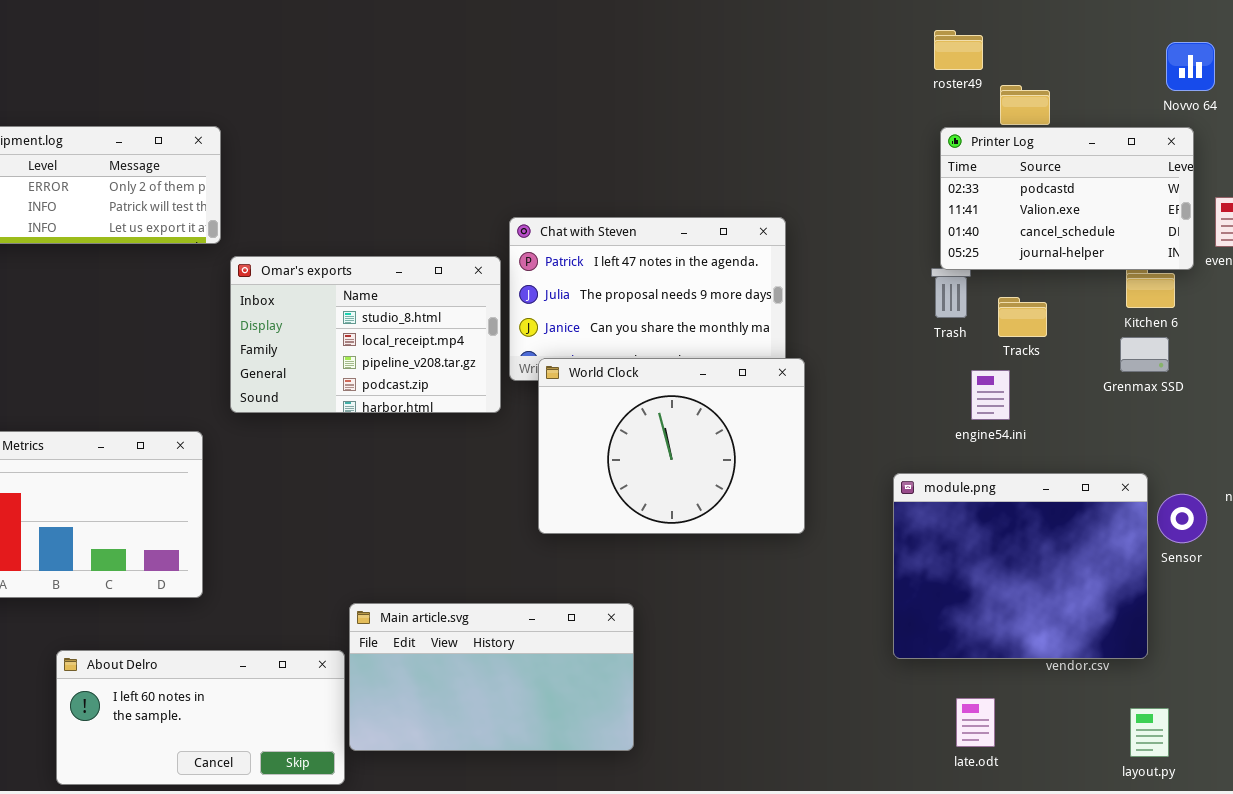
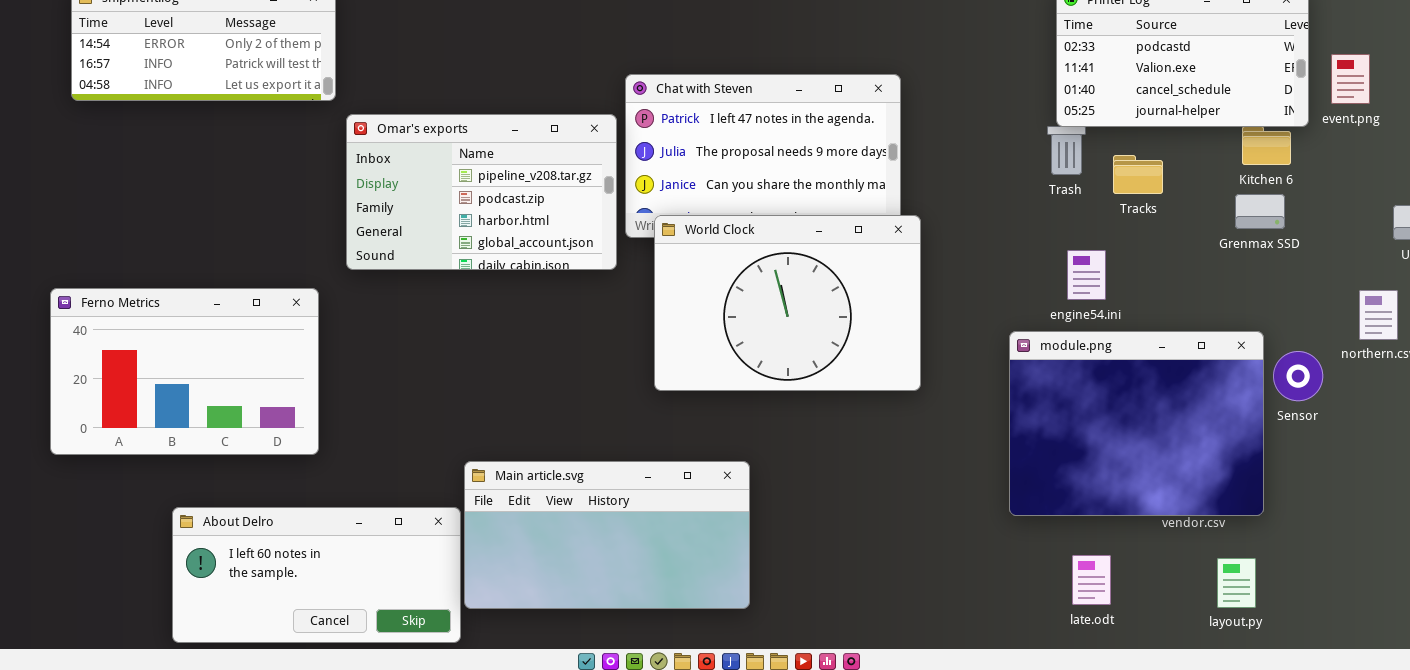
Omar's exports: [230,256,501,413] -> [346,114,617,270], scrolled down 2 rows
engine54.ini: [971,370,1010,420] -> [1067,250,1106,300], moved
layout.py: [1130,708,1169,757] -> [1217,558,1256,608], moved

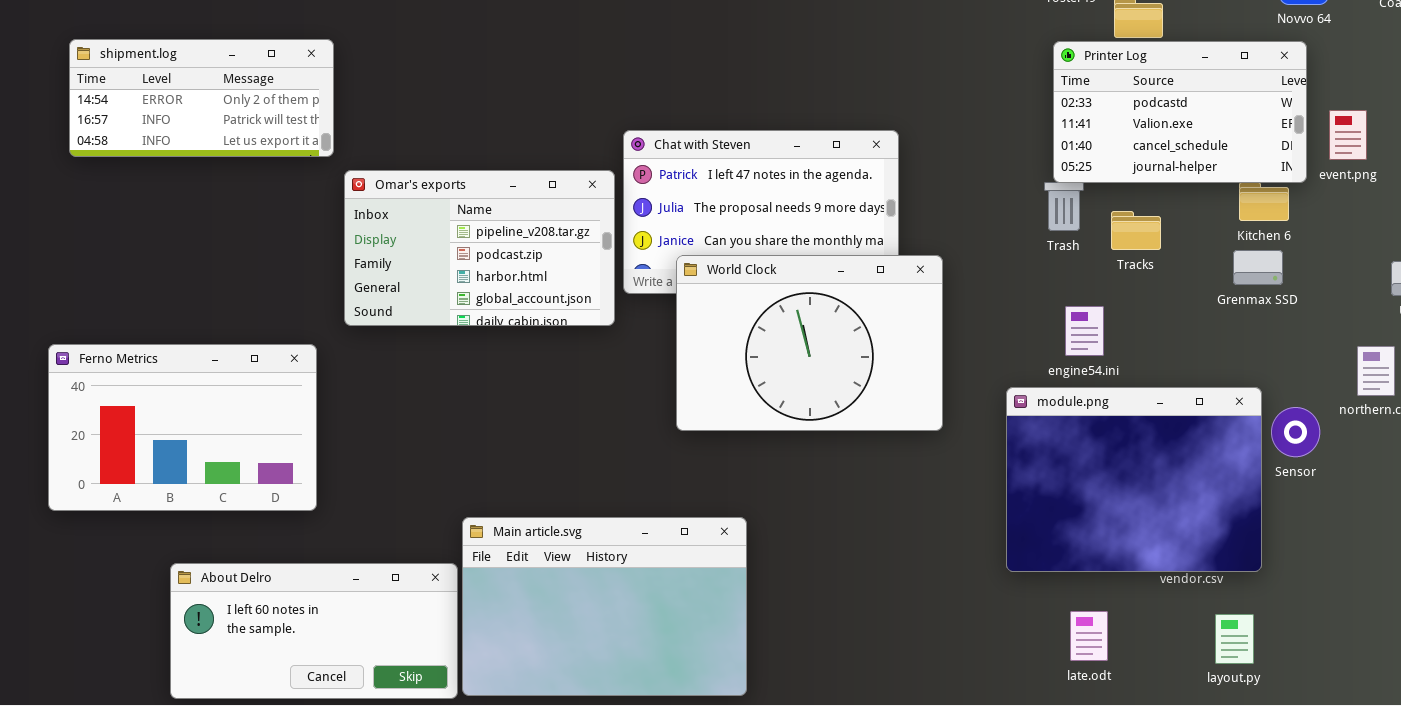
World Clock: [654,215,921,391] -> [676,255,943,431], moved
Main article.svg: [464,461,750,609] -> [462,517,747,696], resized

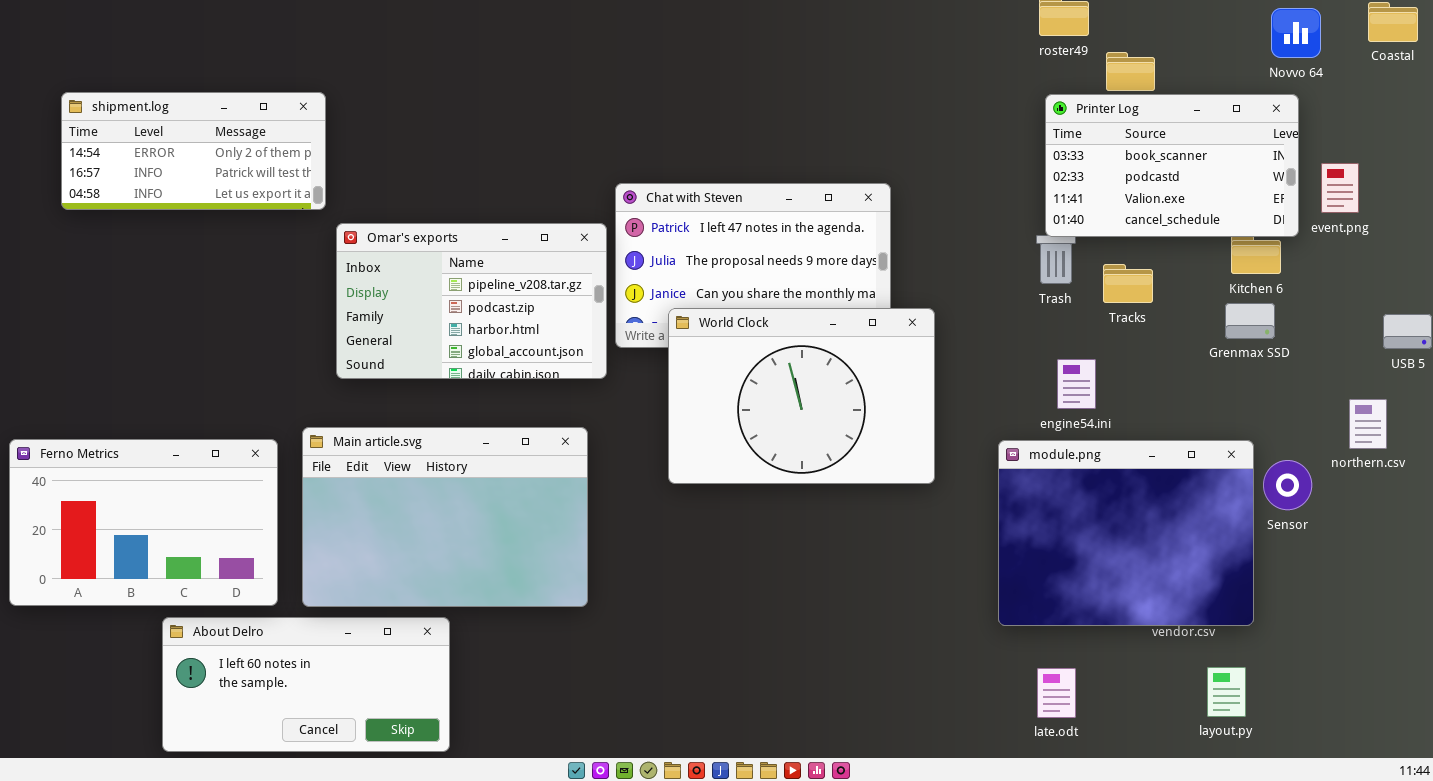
Printer Log: [1053,41,1307,183] -> [1045,94,1299,237], scrolled up 1 row
Ferno Metrics: [48,344,317,511] -> [9,439,278,606], moved
Main article.svg: [462,517,747,696] -> [302,427,588,607], moved
late.odt: [1070,611,1108,661] -> [1037,668,1076,718], moved

